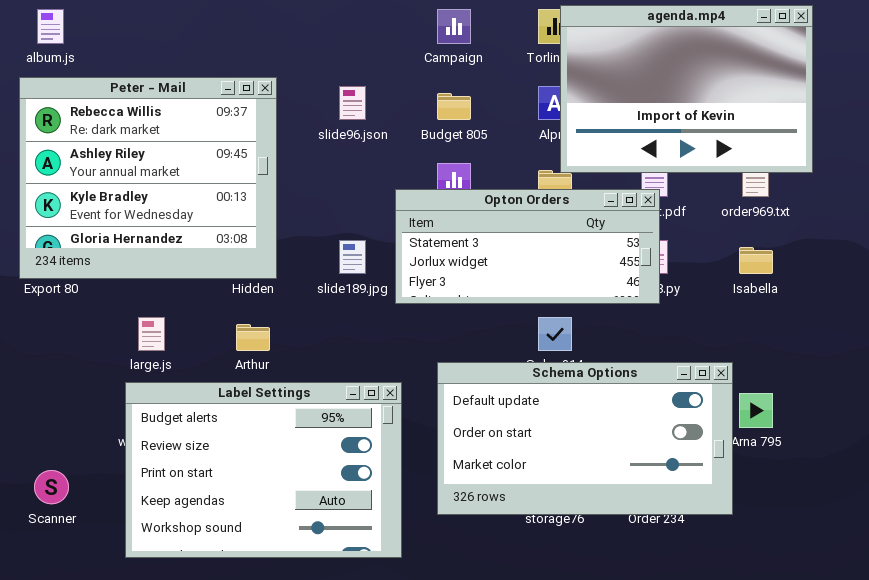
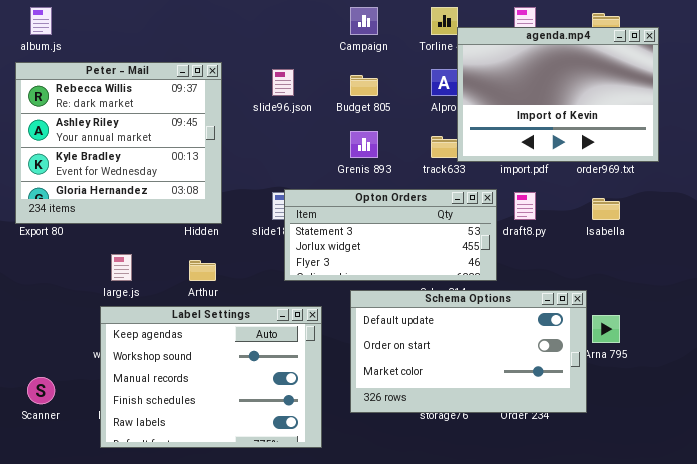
agenda.mp4: [560,5,813,173] -> [457,27,659,162], moved
Opton Orders: [395,189,660,304] -> [284,189,497,281], moved
Label Settings: [125,382,402,558] -> [100,306,322,448], scrolled down 3 rows

